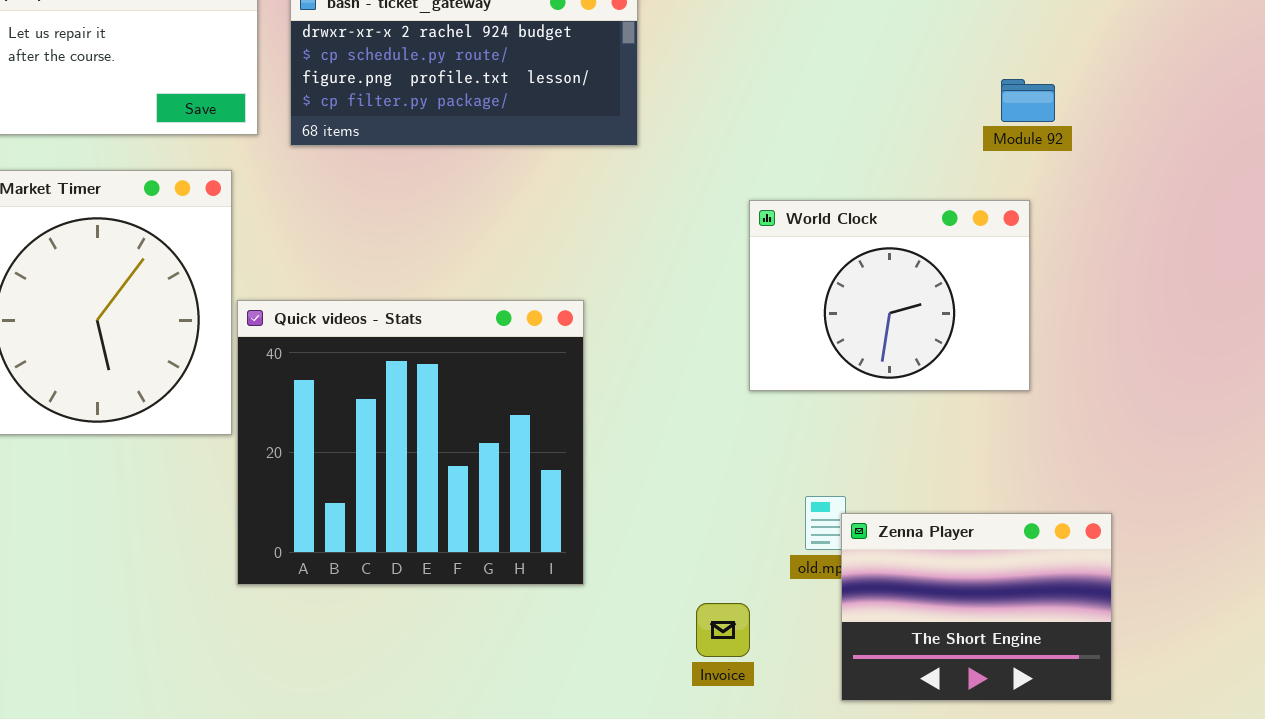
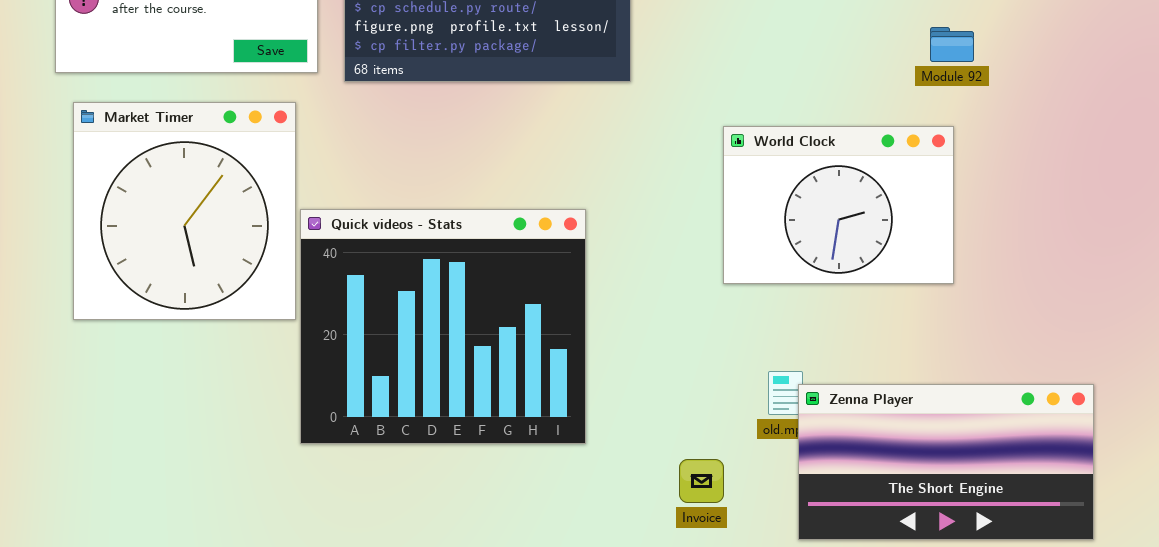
Zenna Player: [841,513,1112,701] -> [798,384,1094,540], resized

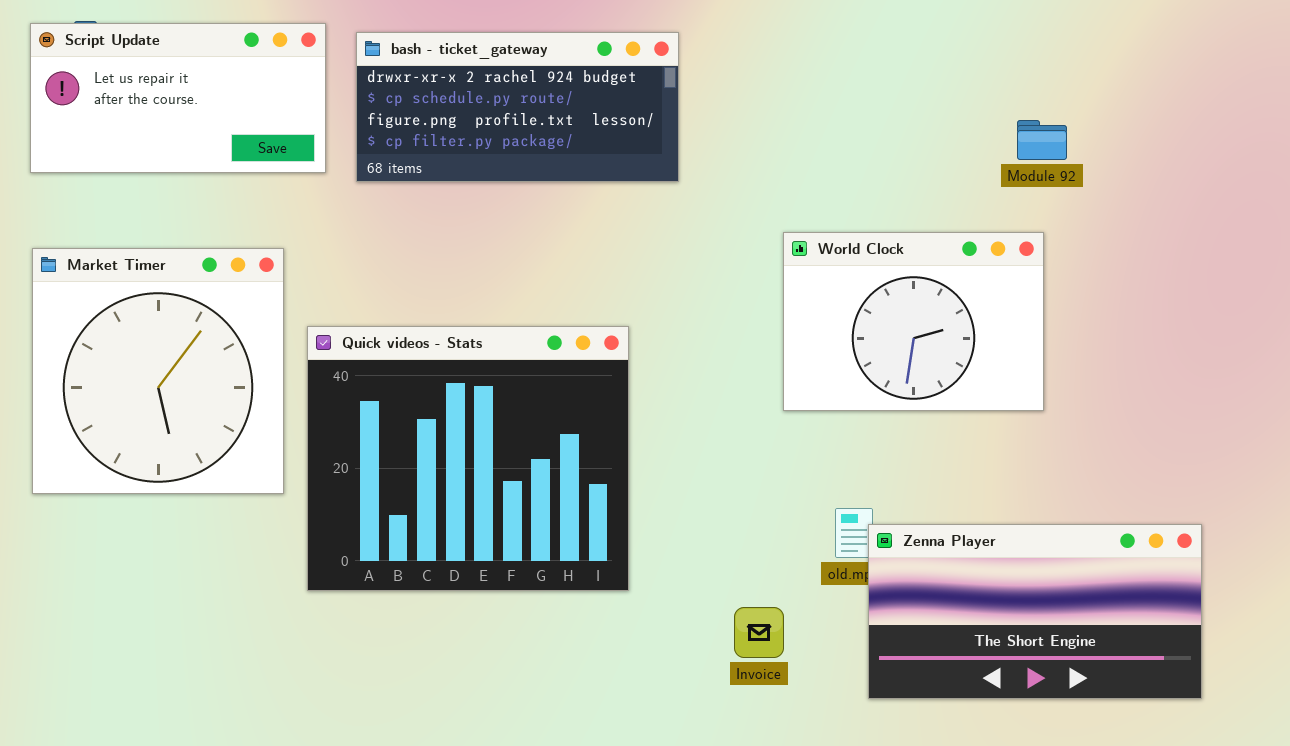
Market Timer: [73,102,296,320] -> [32,248,284,494], moved

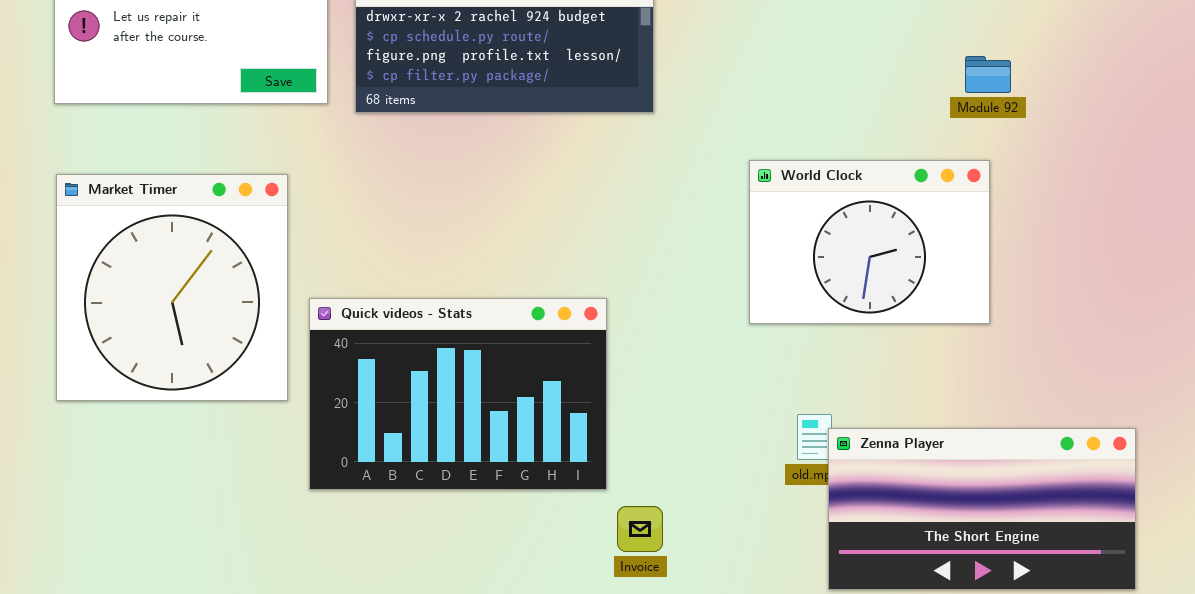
Quick videos - Stats: [307,326,629,591] -> [309,298,607,490], resized
Invoice: [734,607,784,658] -> [617,506,663,552], moved

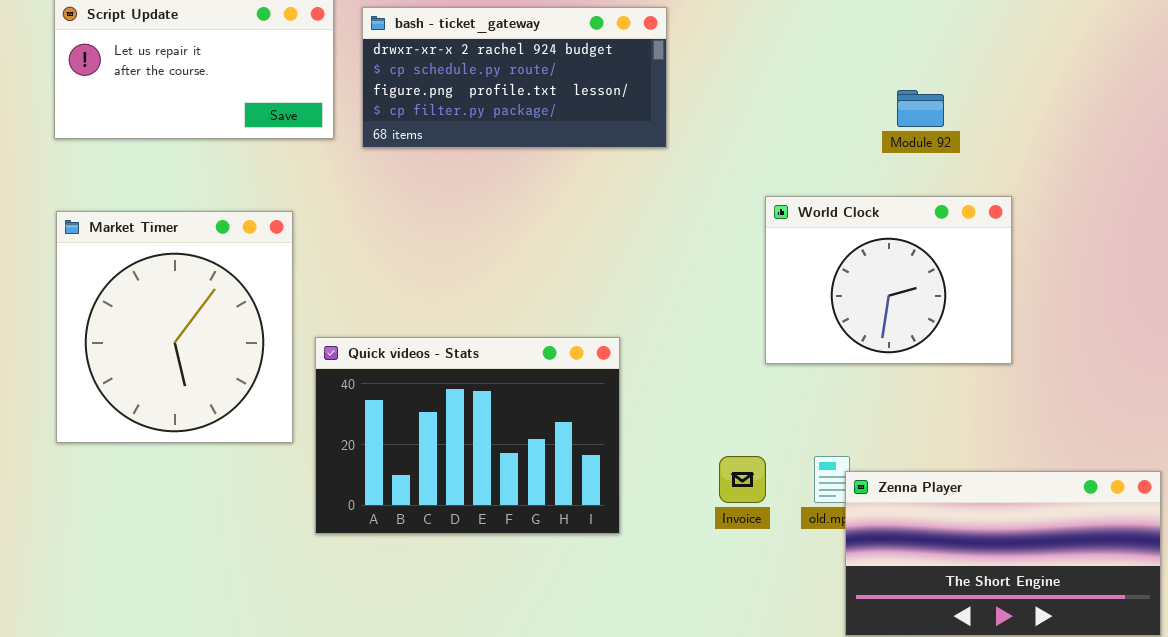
Module 92: [965,56,1011,93] -> [897,90,944,127], moved
Invoice: [617,506,663,552] -> [719,456,766,503], moved

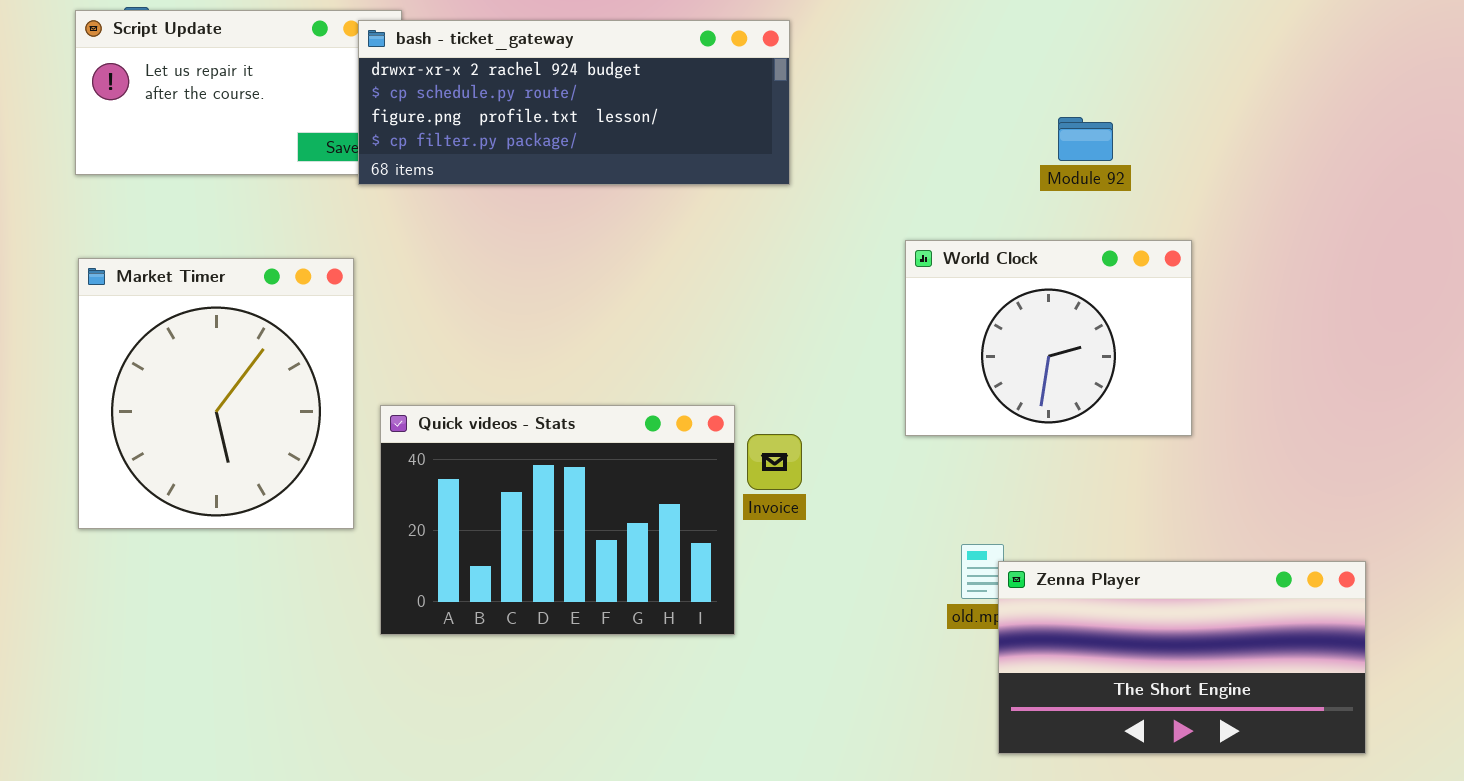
bash - ticket_gateway: [362,7,667,148] -> [358,20,790,185], resized
Invoice: [719,456,766,503] -> [747,434,802,490], moved

